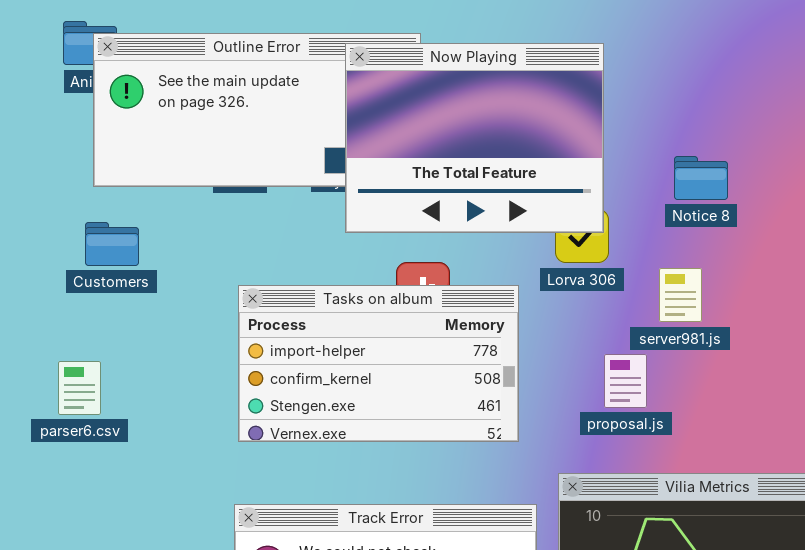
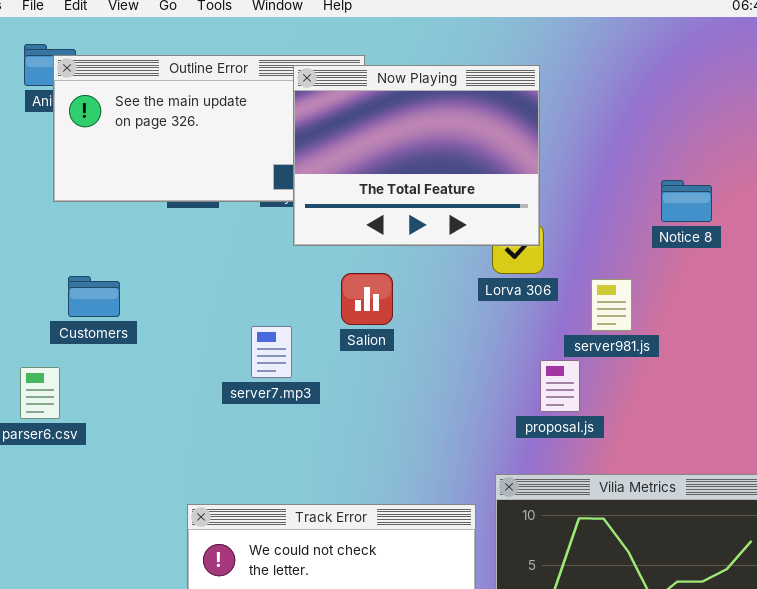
Notice 8: [674,156,728,200] -> [661,180,712,222], moved
Customers: [85,222,139,266] -> [68,276,120,317], moved
Tasks on album: [238,285,519,442] -> none, closed

